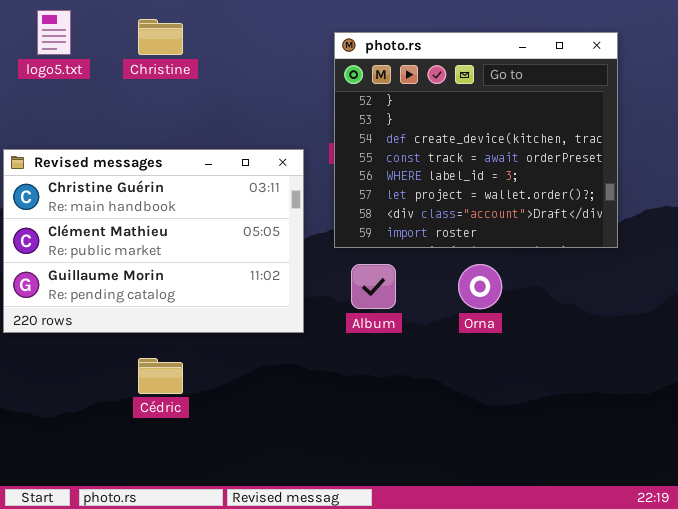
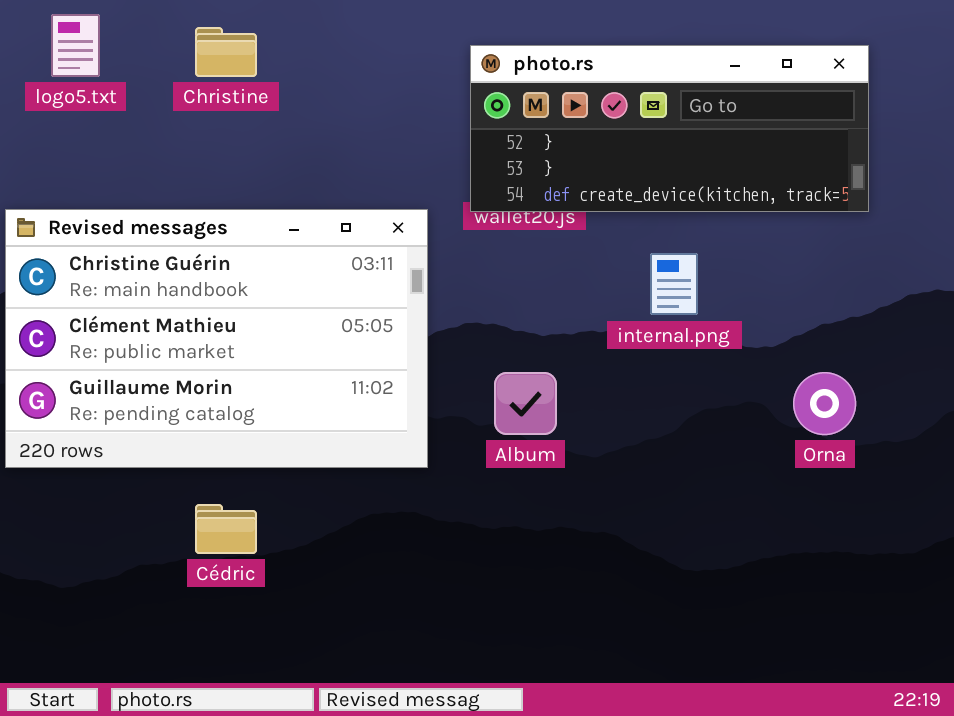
photo.rs: [334,32,618,248] -> [470,45,869,212], resized
Orna: [458,264,502,309] -> [793,372,856,435], moved

